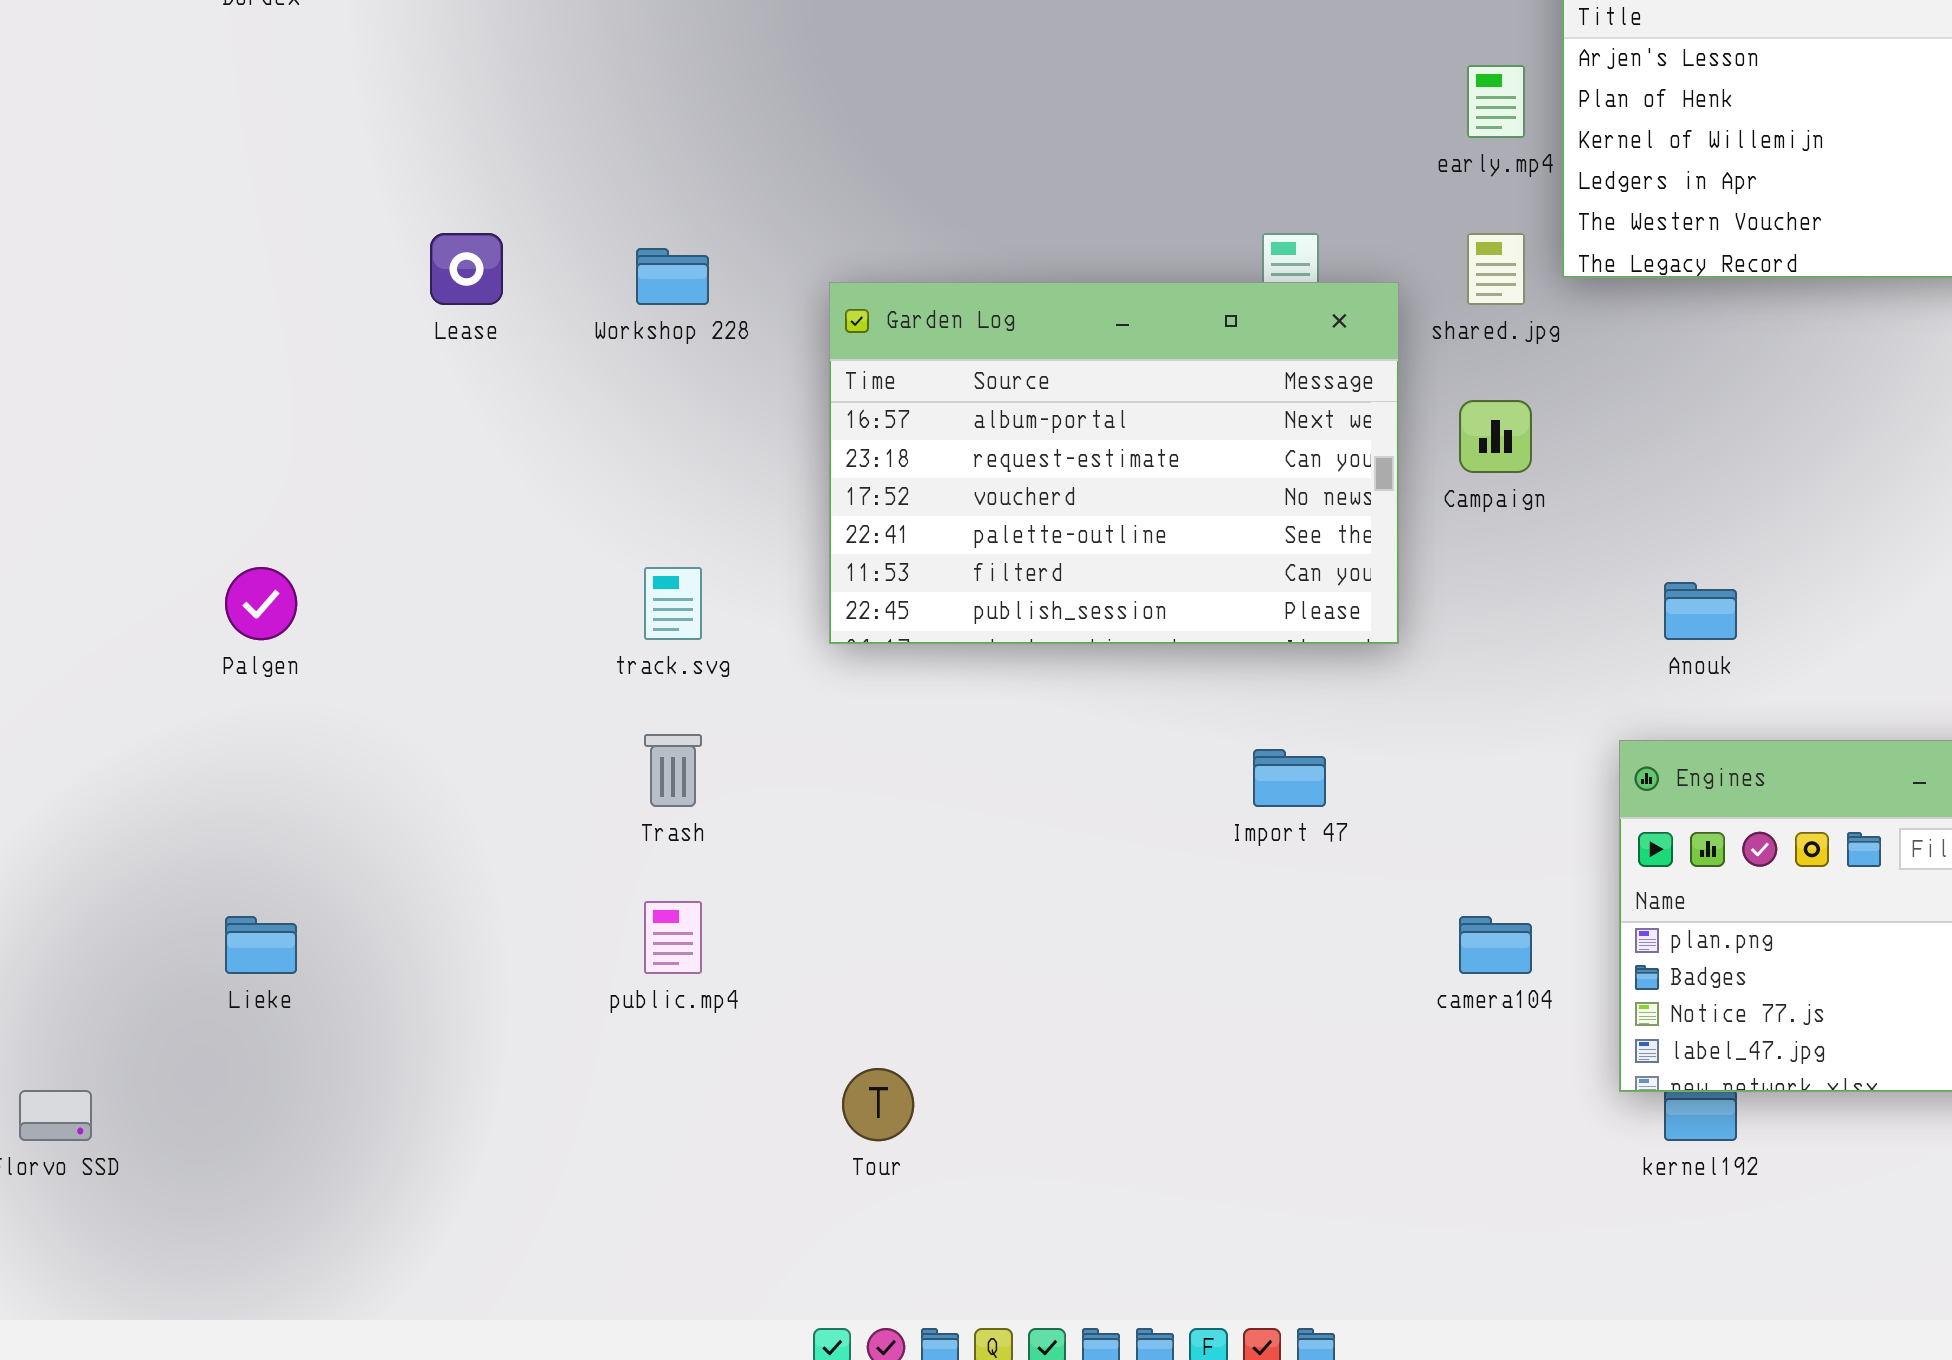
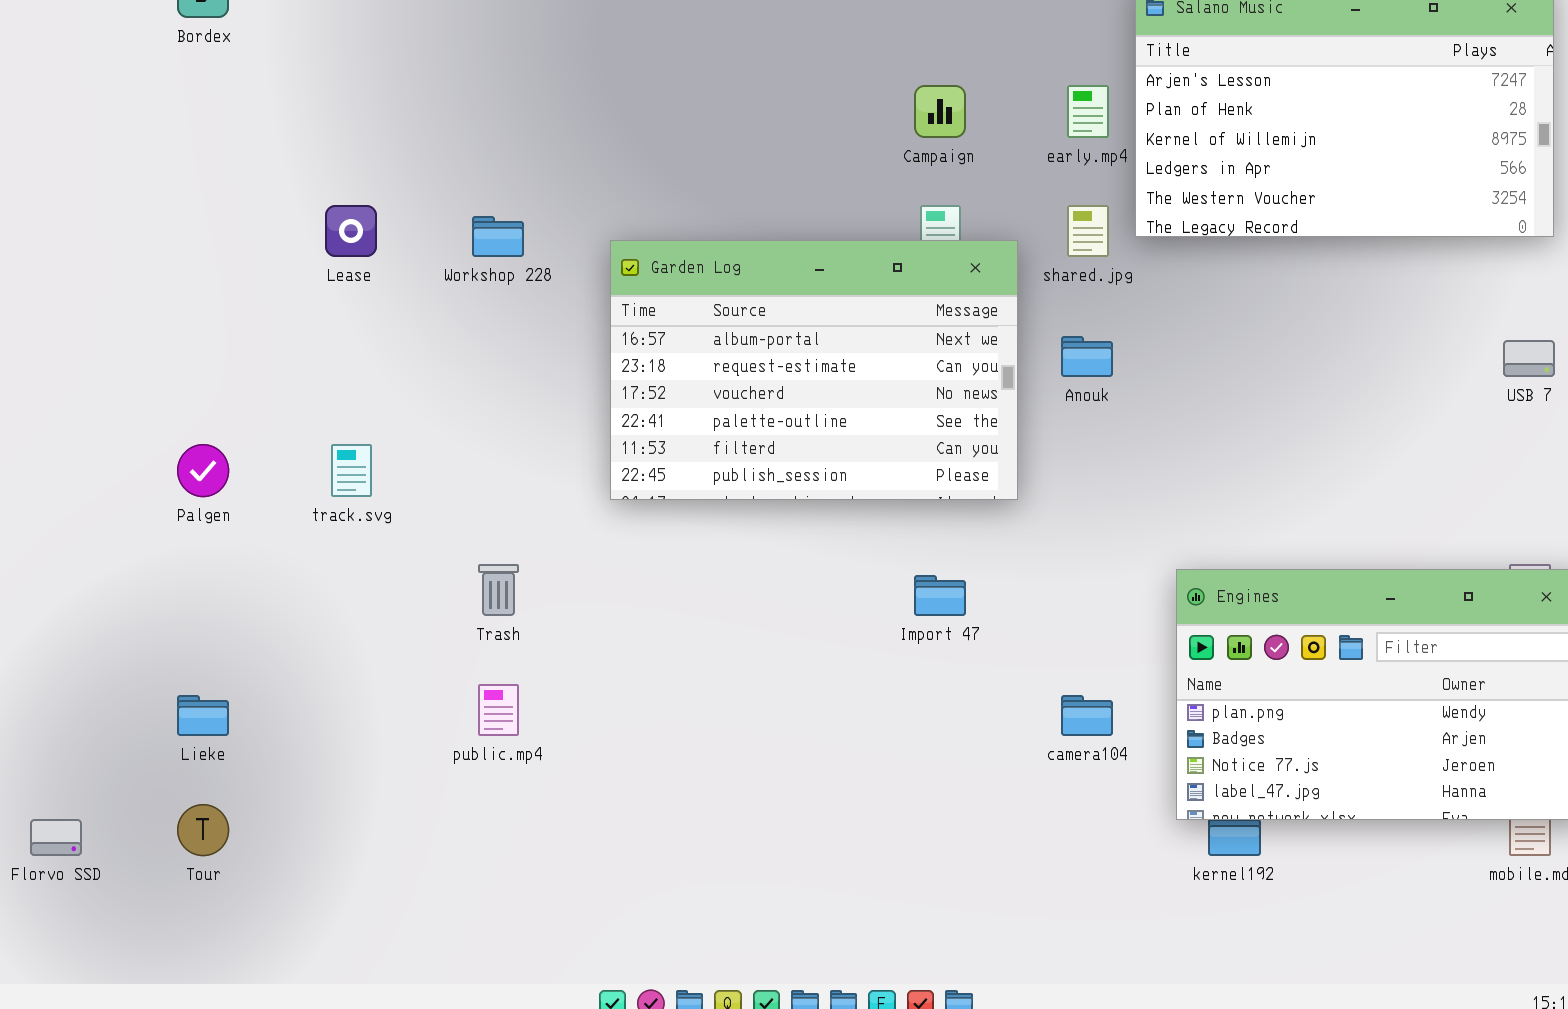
Campaign: [1459,400,1532,473] -> [914,85,966,138], moved
track.svg: [644,567,702,640] -> [331,444,372,497], moved
Anouk: [1664,582,1737,640] -> [1061,336,1113,377], moved
Tour: [842,1068,914,1141] -> [177,804,229,856], moved

